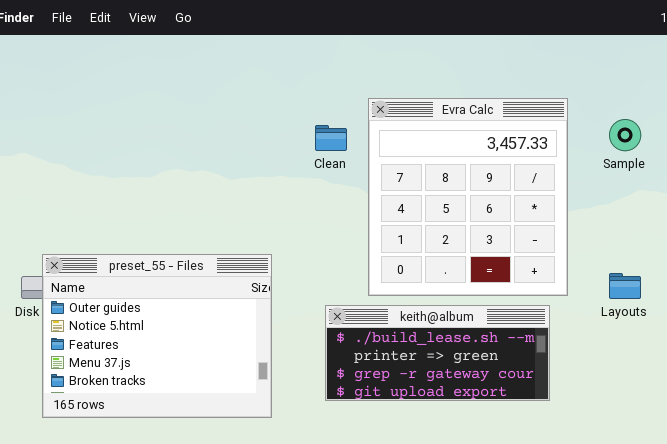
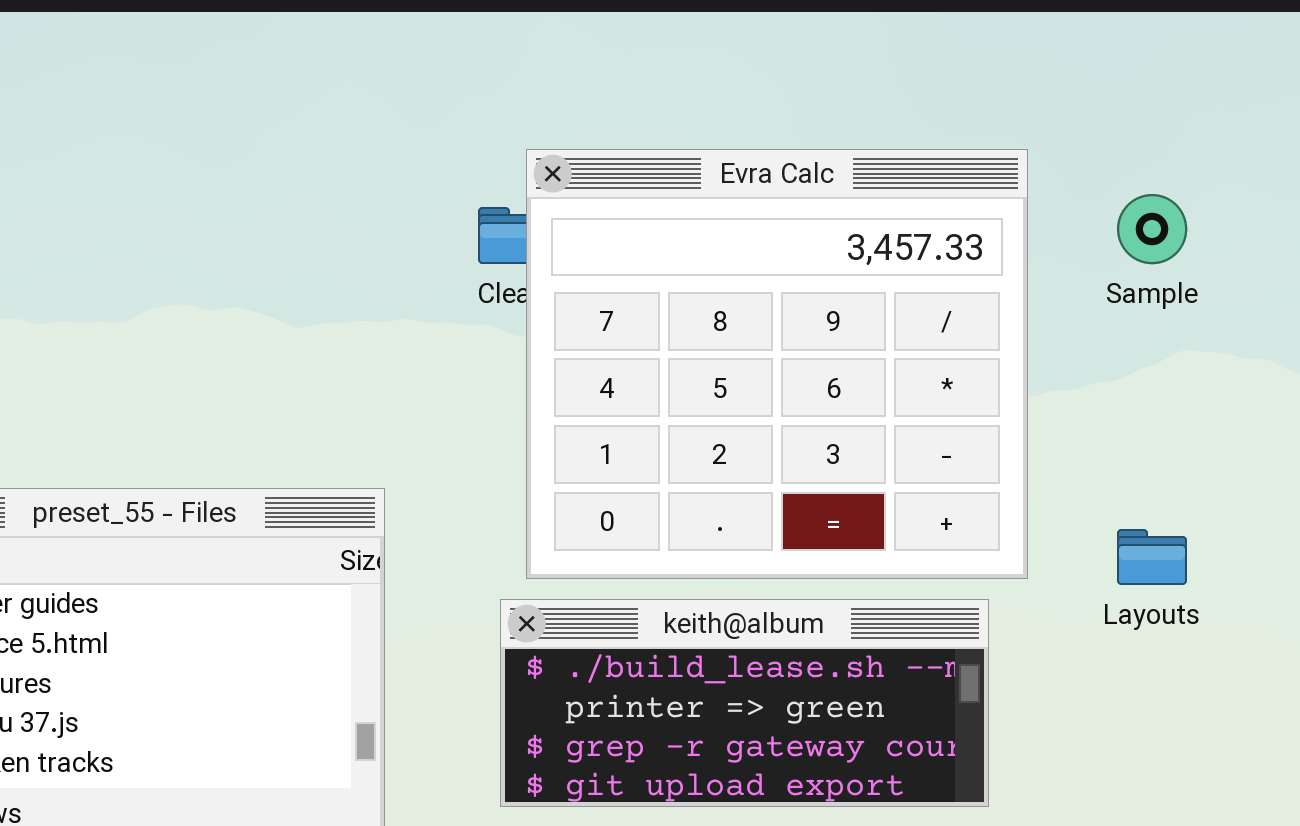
Evra Calc: [368,98,568,296] -> [526,149,1028,579], resized

